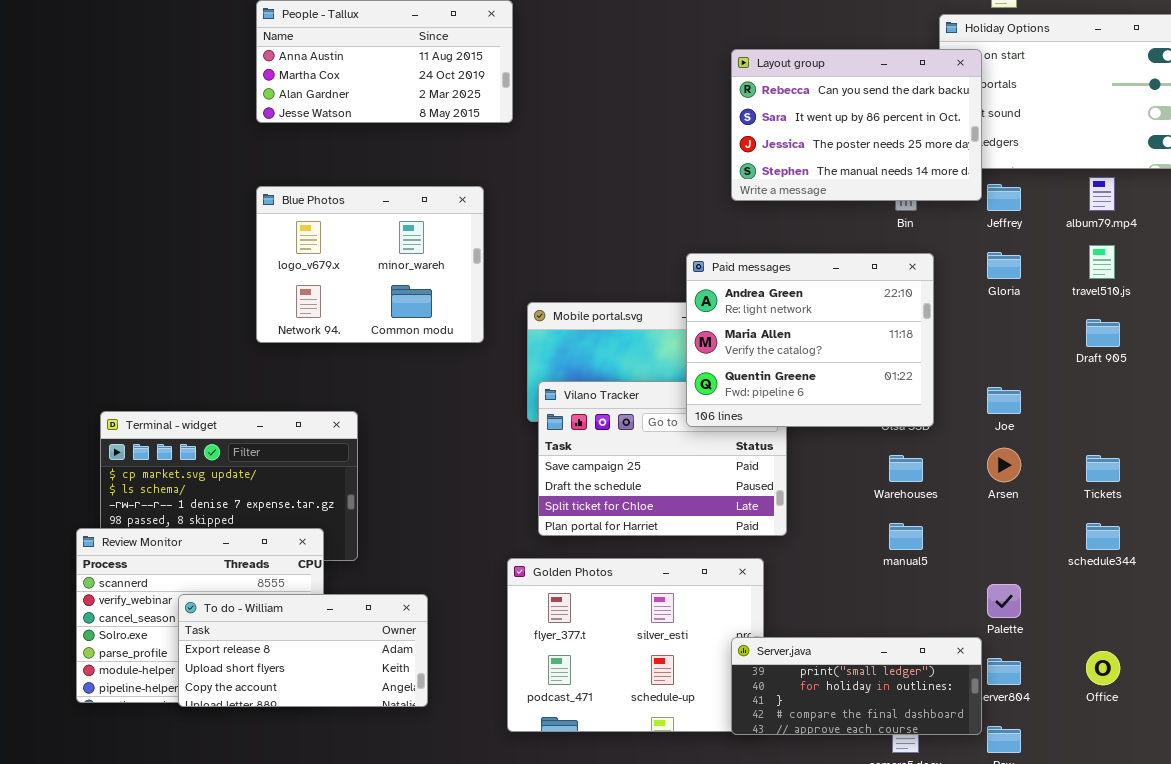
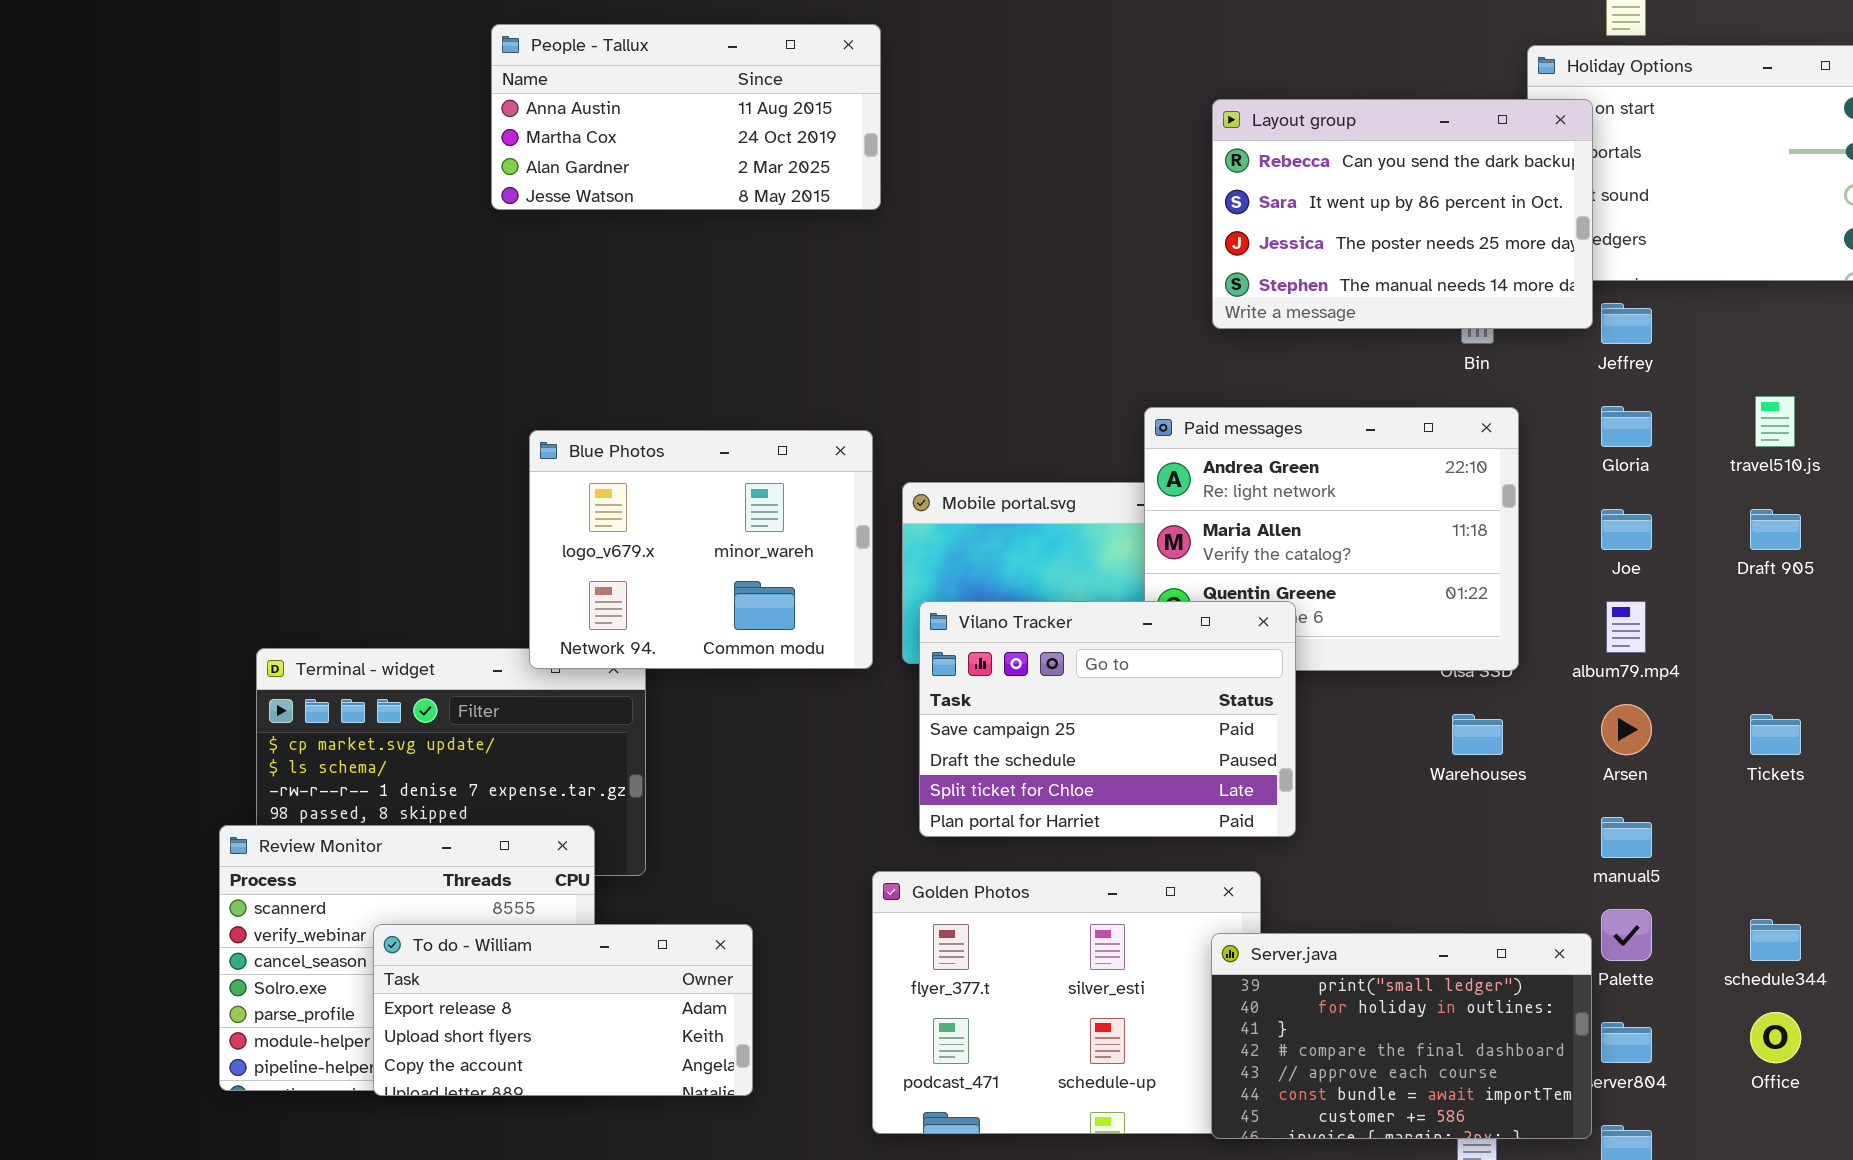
album79.mp4: [1089,177,1115,211] -> [1606,601,1646,653], moved
Blue Photos: [256,186,484,343] -> [529,430,873,669], moved
Vilano Tracker: [538,381,787,536] -> [919,601,1296,837], raised
Joe: [987,387,1021,414] -> [1601,509,1652,550], moved
manual5: [889,523,923,550] -> [1601,817,1652,858], moved
schedule344: [1086,523,1120,550] -> [1750,919,1801,961], moved
Server.java: [731,637,982,735] -> [1211,933,1592,1139], resized

